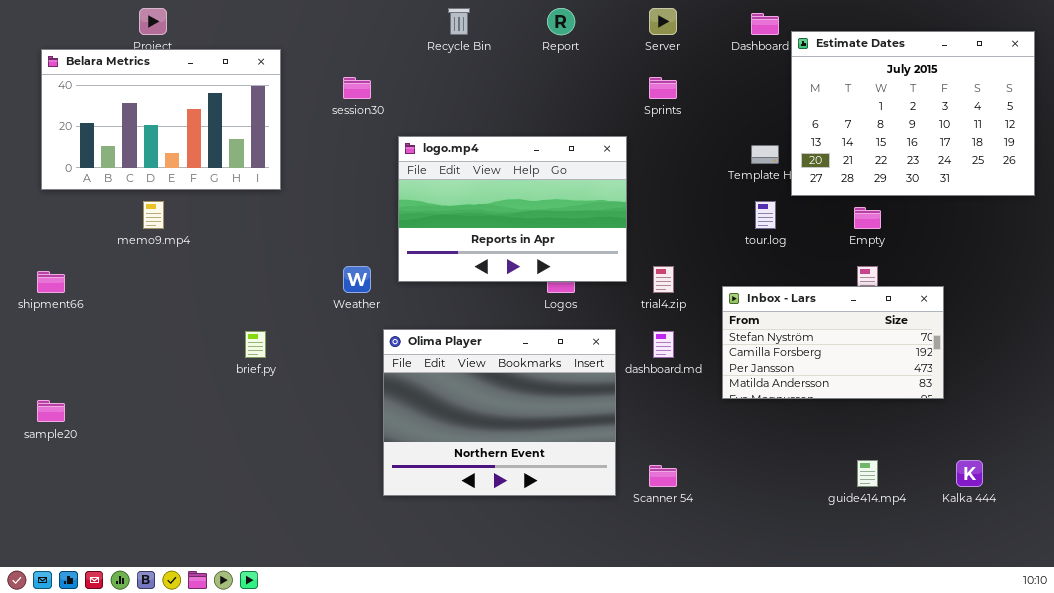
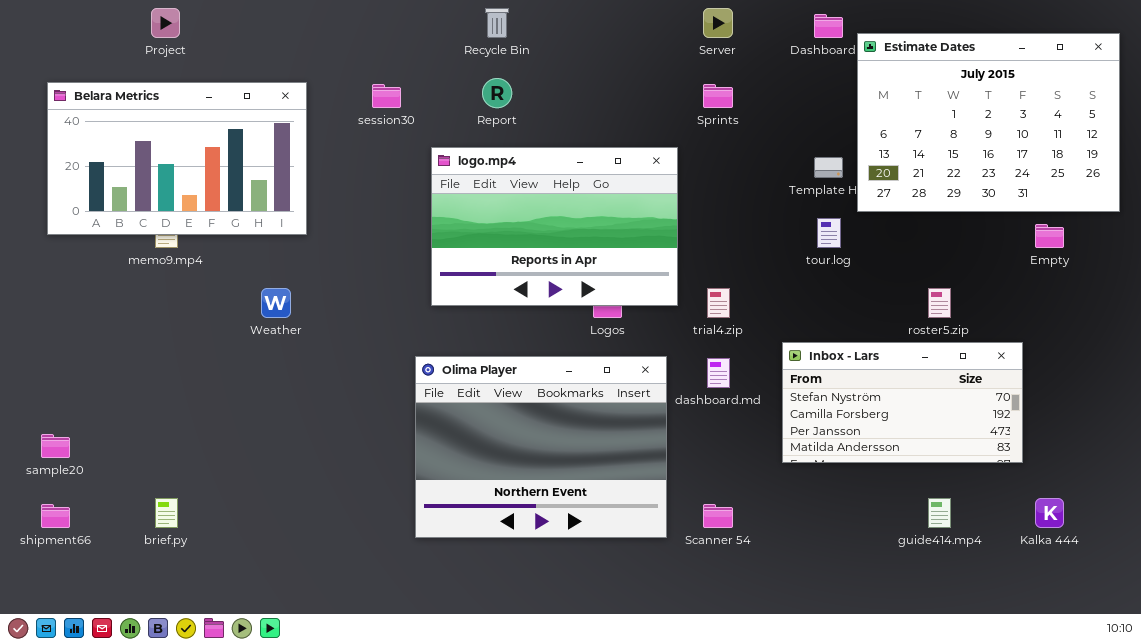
Report: [547,8,575,35] -> [482,78,512,108], moved
Belara Metrics: [41,49,281,190] -> [47,82,307,235], moved
Empty: [854,207,881,229] -> [1035,224,1064,248], moved
Weather: [343,266,371,293] -> [261,288,291,318], moved
shipment66: [37,271,65,293] -> [41,504,70,528], moved
Inbox - Lars: [722,286,944,399] -> [782,342,1023,463], moved
brief.py: [245,331,266,358] -> [155,498,178,528], moved

